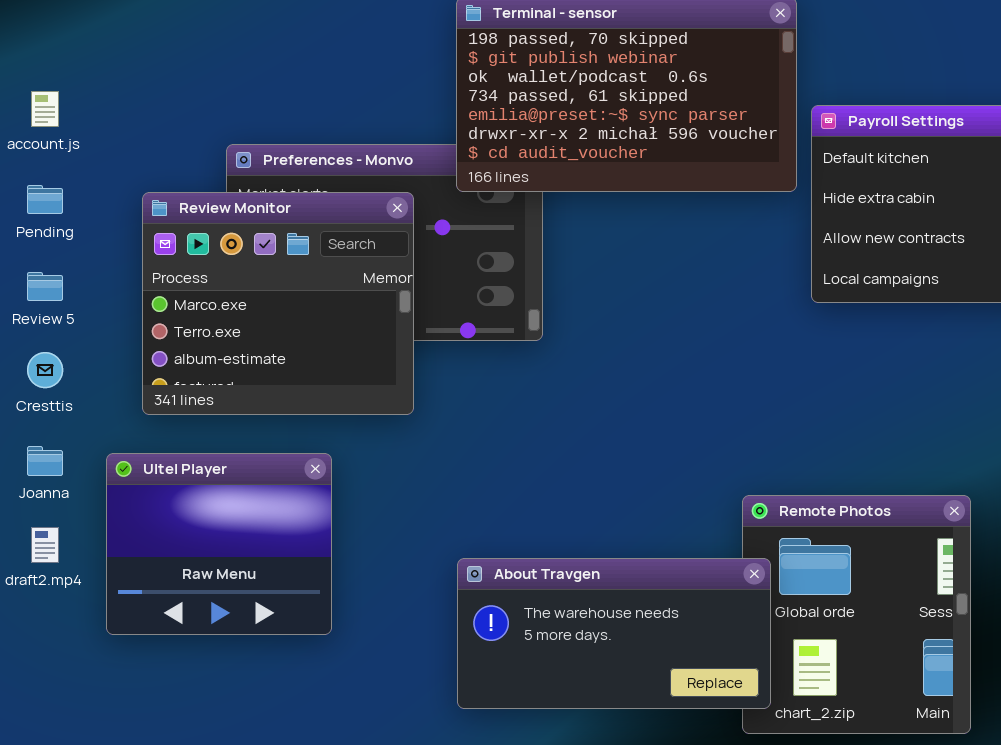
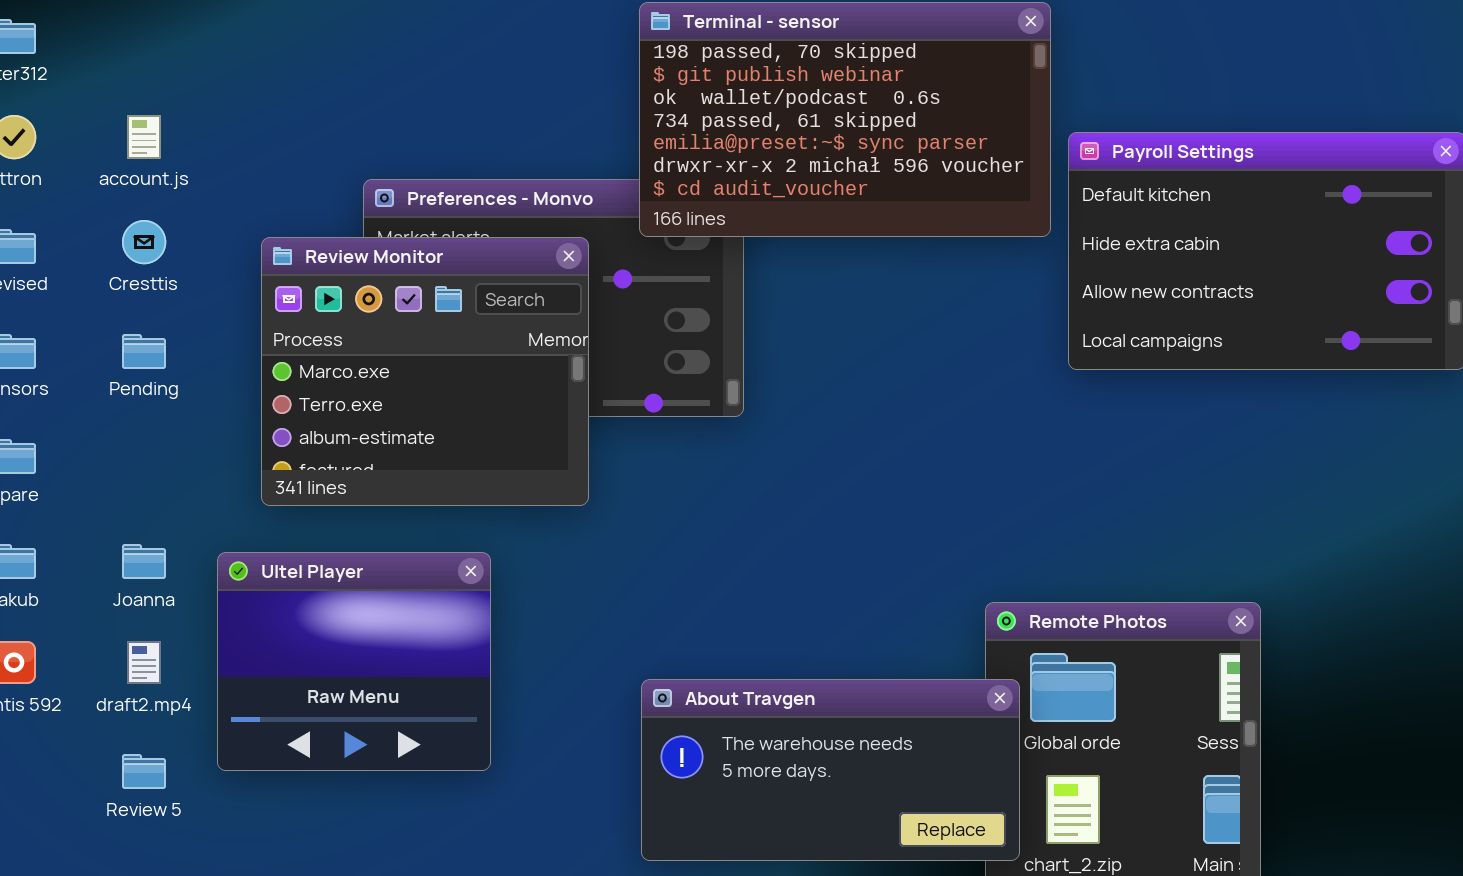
Pending: [27,185,63,214] -> [122,334,166,369], moved
Review 5: [27,272,63,301] -> [122,754,166,789], moved
Cresttis: [27,352,63,388] -> [122,220,166,264], moved

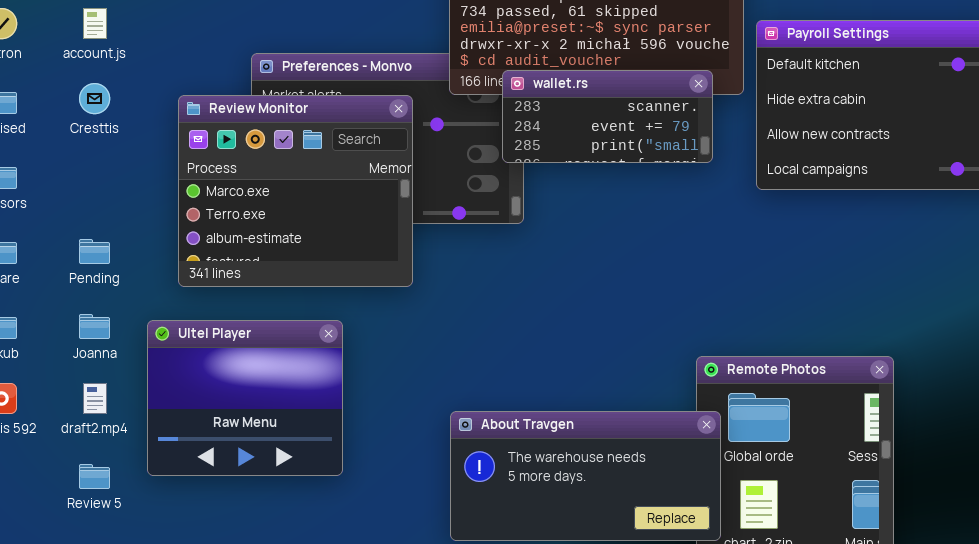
wallet.rs: none -> [502,70,713,163], opened
Pending: [122,334,166,369] -> [79,239,110,264], moved

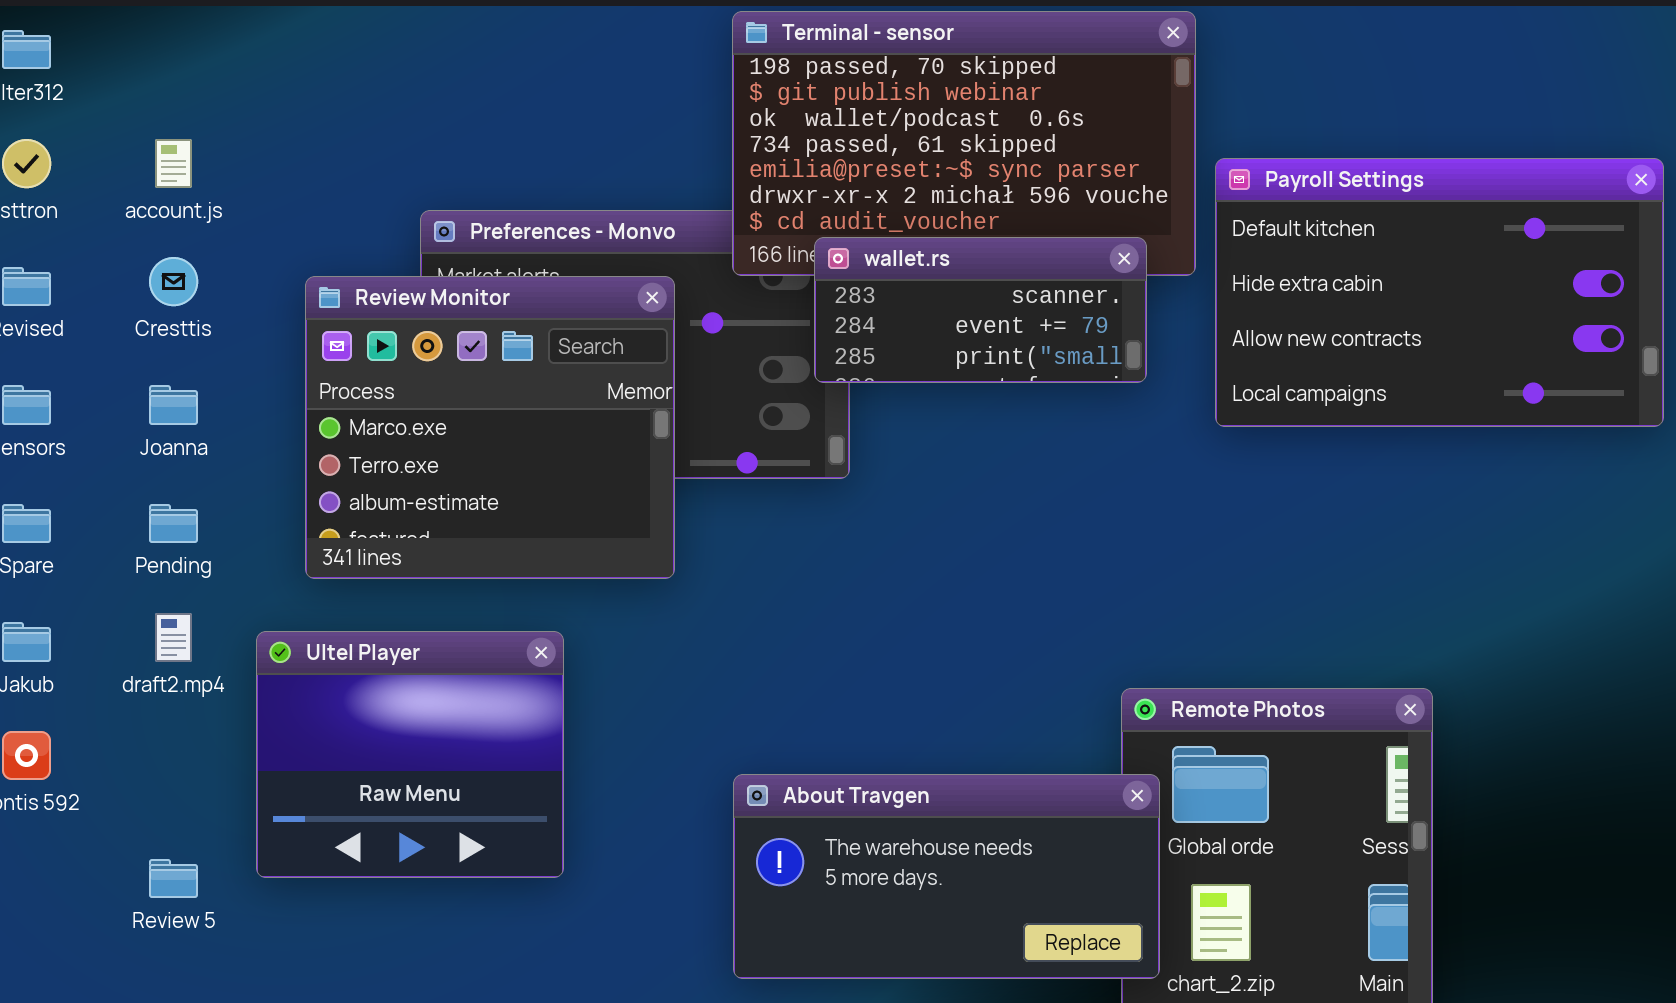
Joanna: [79,314,110,339] -> [149,385,198,425], moved
draft2.mp4: [83,383,107,414] -> [155,613,192,662], moved

